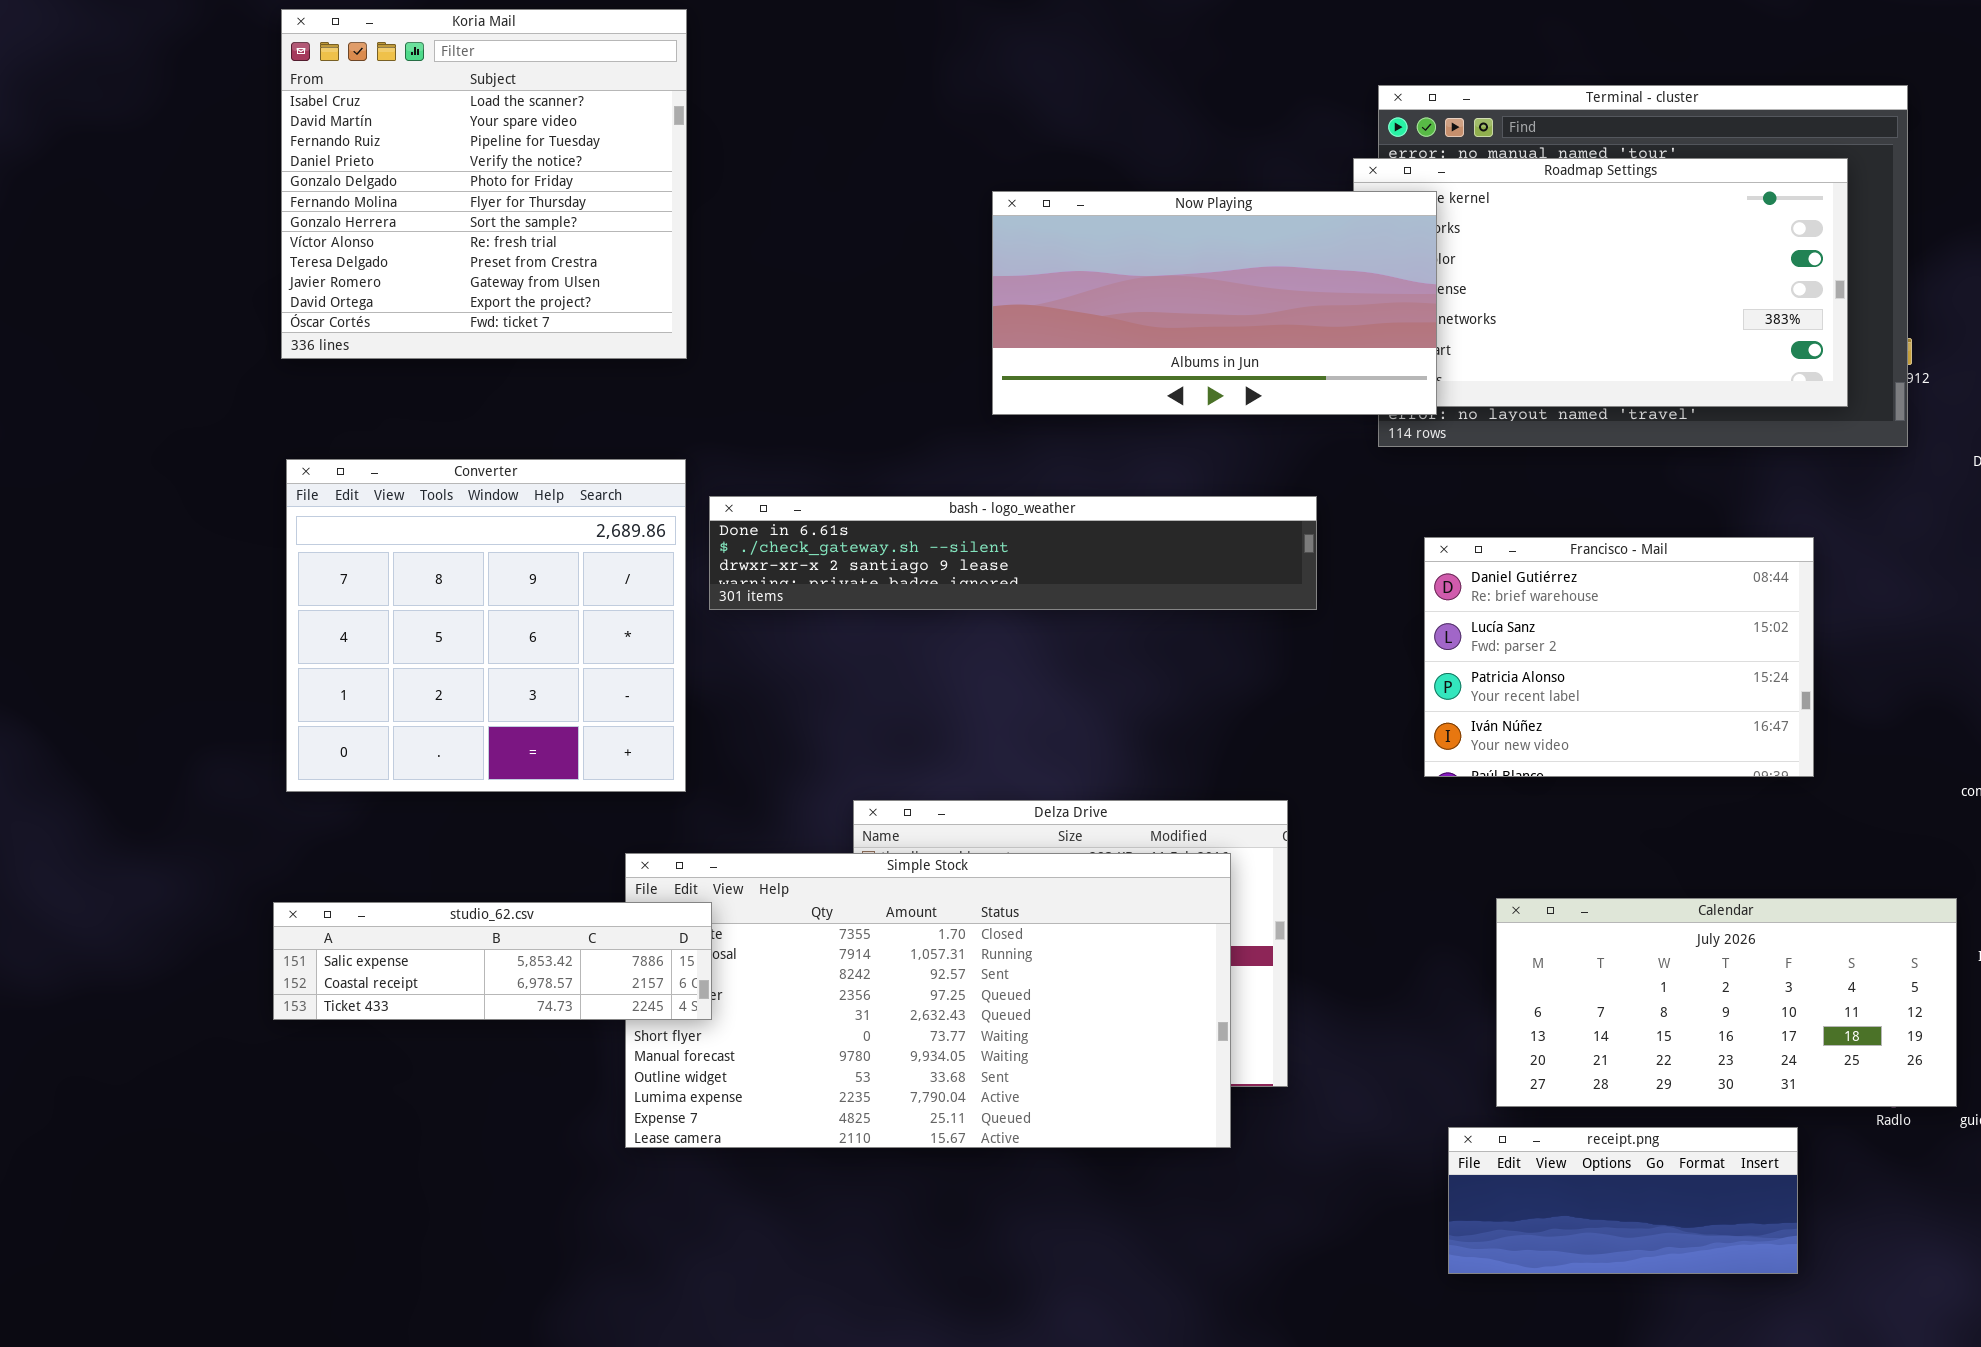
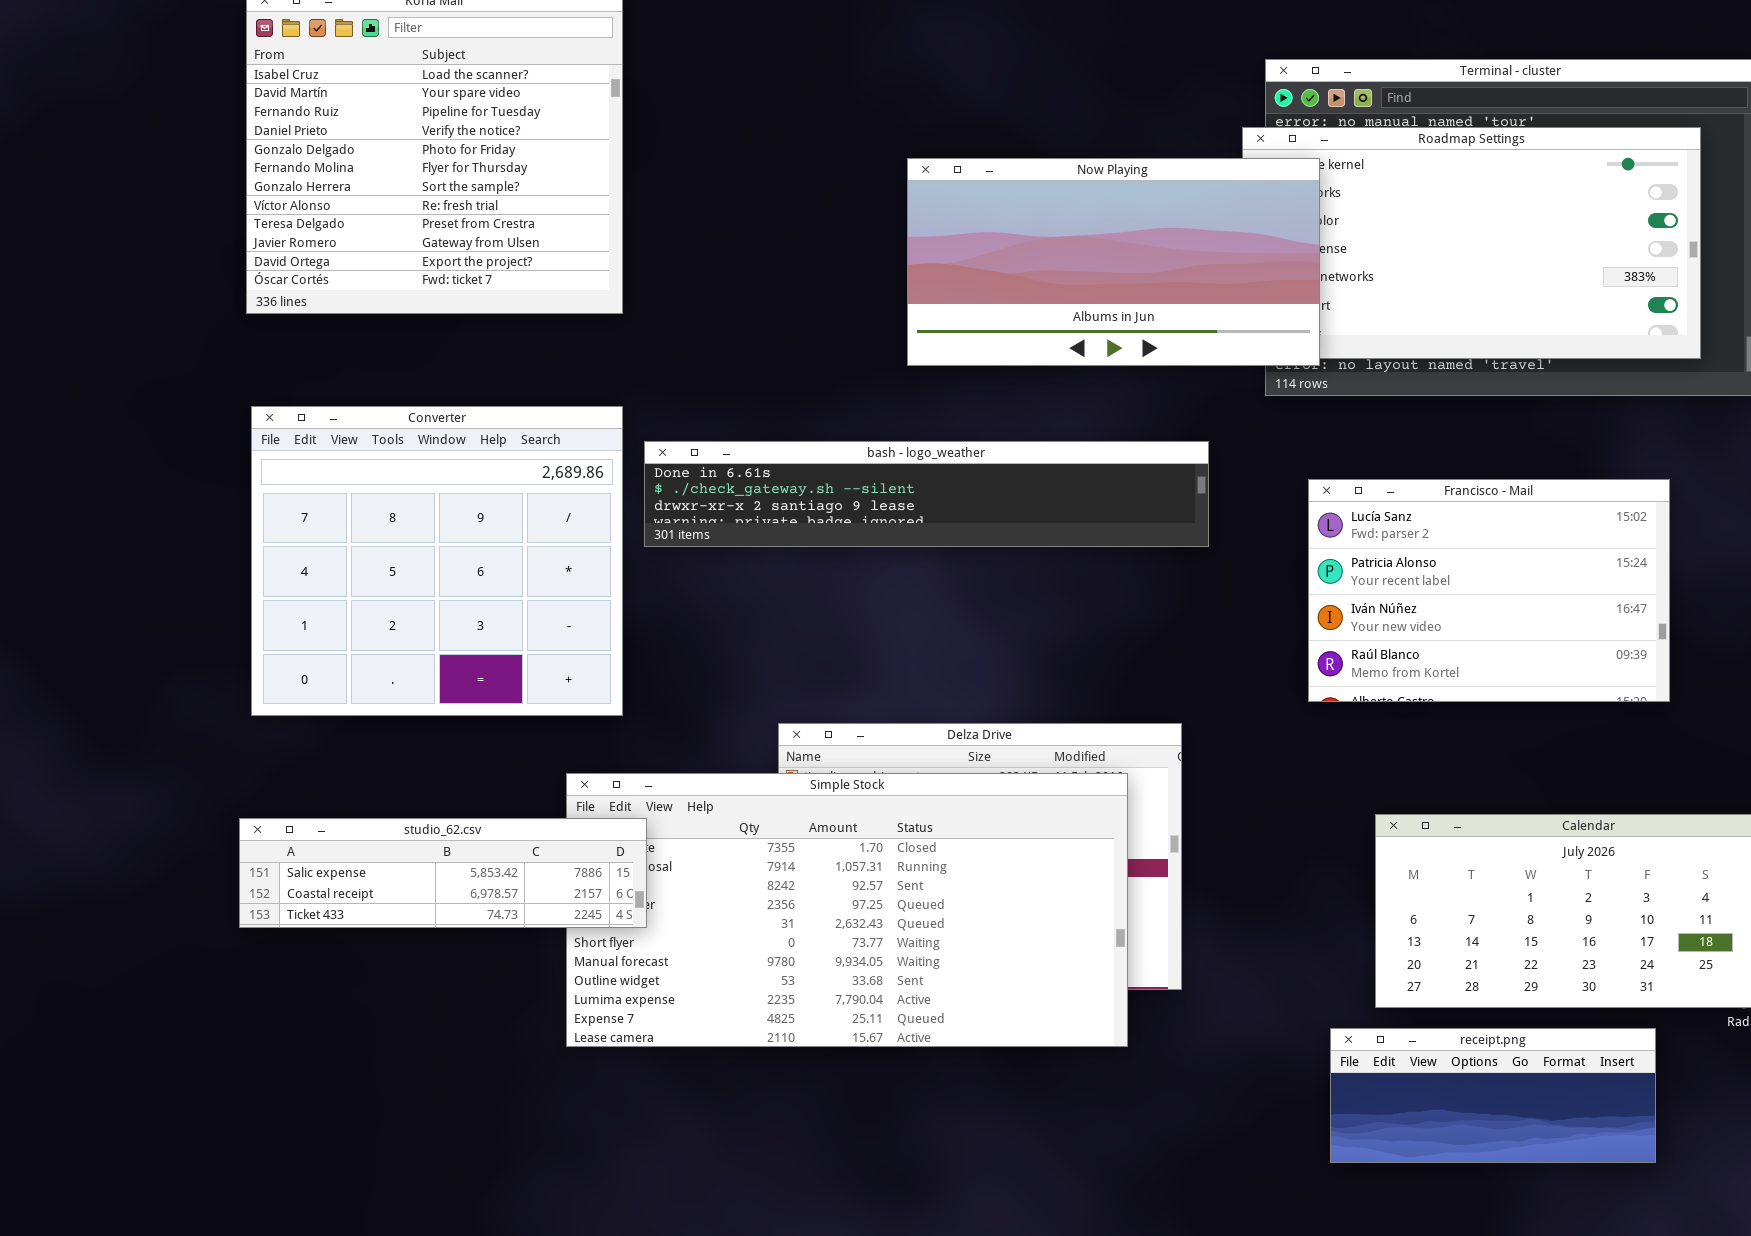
Francisco - Mail: [1424,537,1814,777] -> [1308,479,1670,702], scrolled down 1 row

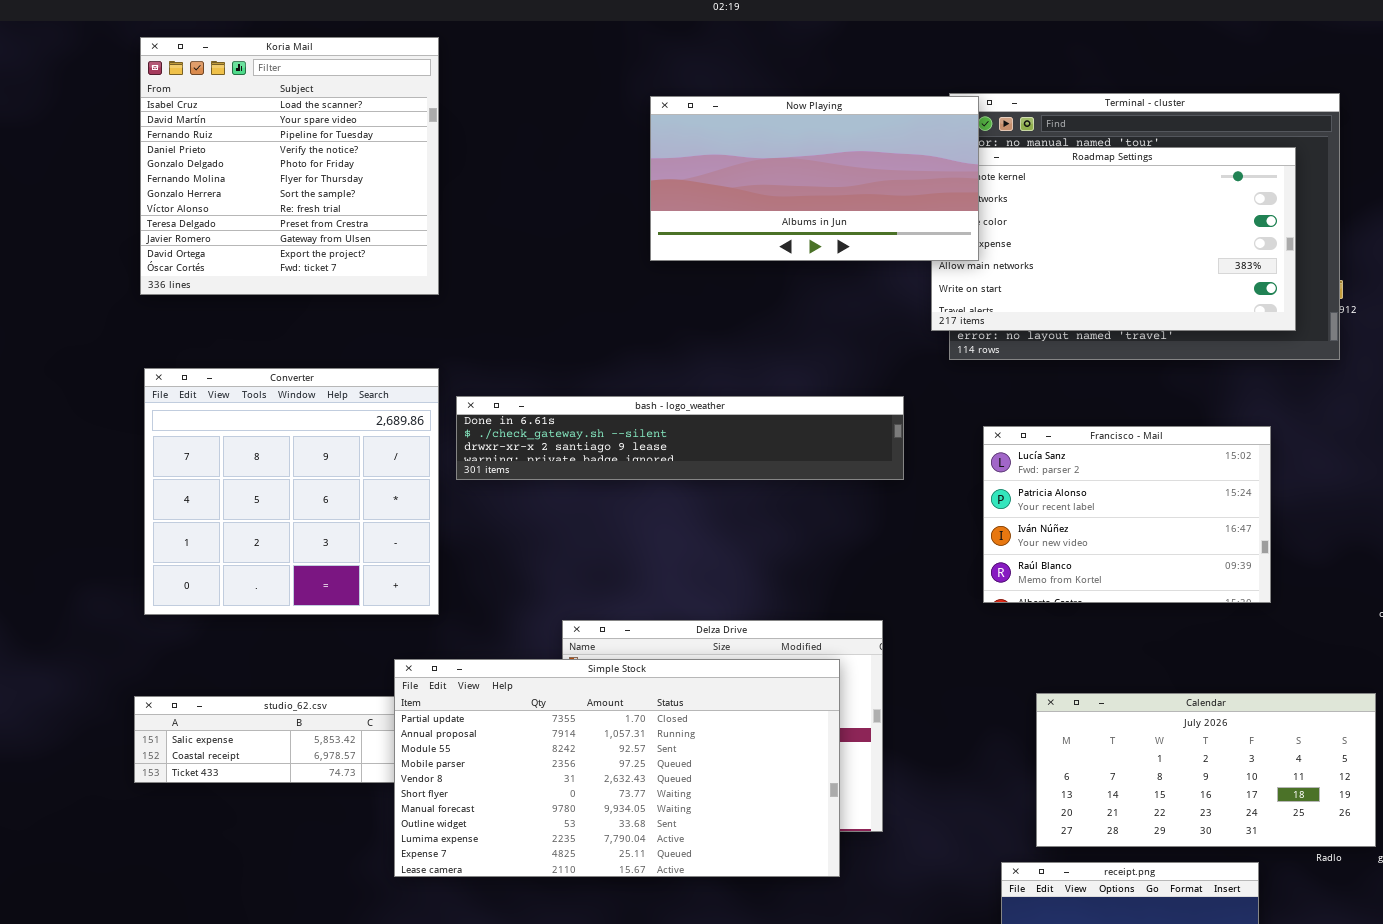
Now Playing: [907,158,1320,366] -> [650,96,979,261], moved
Simple Stock: [566,773,1128,1047] -> [394,659,840,877], raised

